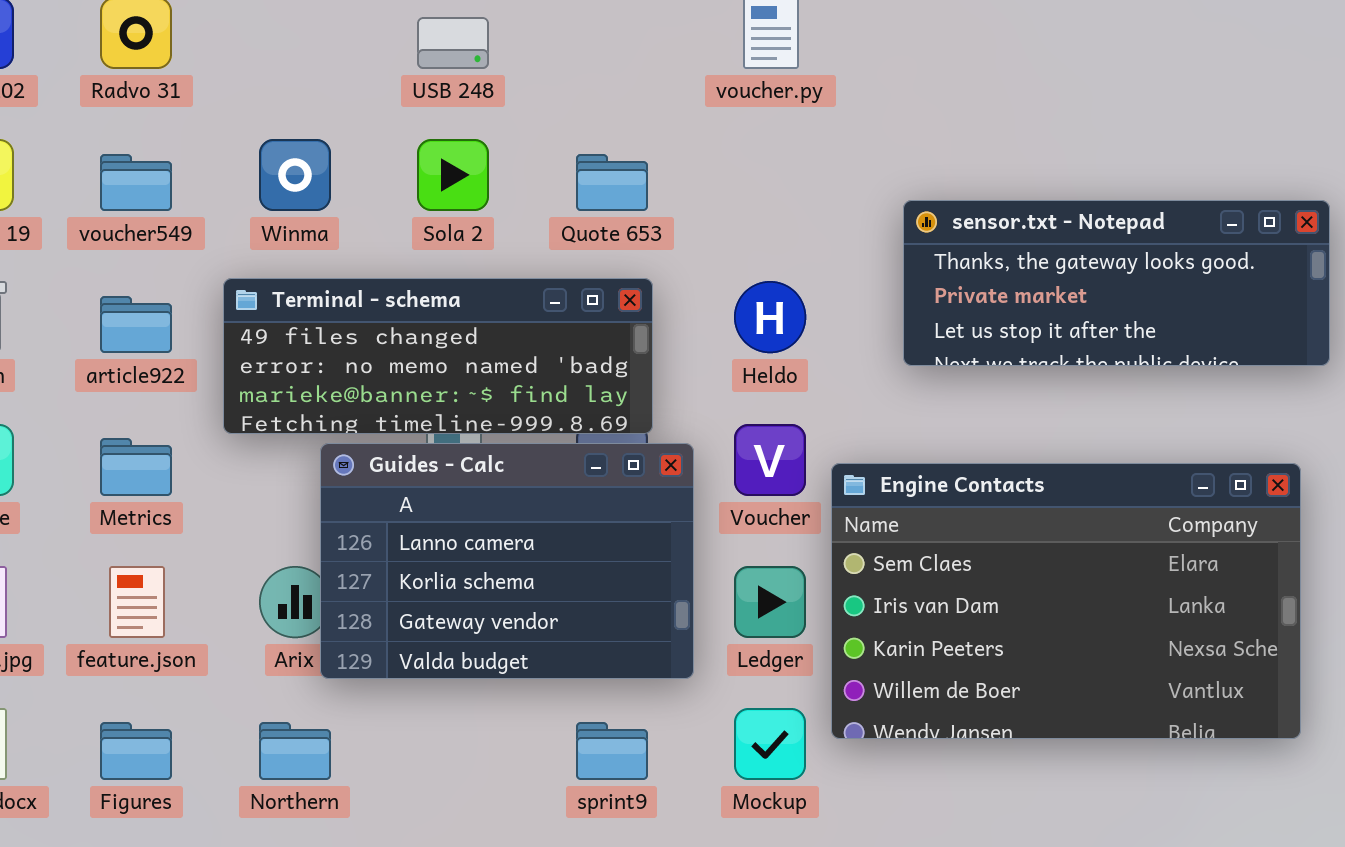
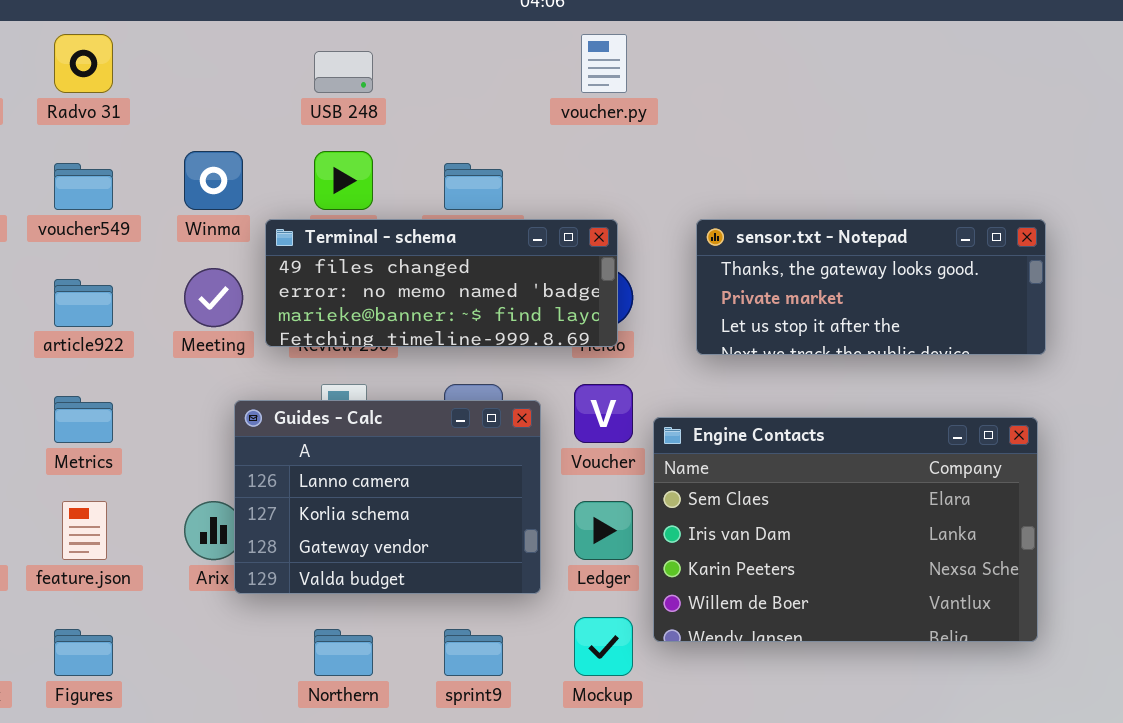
sensor.txt - Notepad: [903,200,1330,366] -> [696,219,1046,355], moved
Terminal - schema: [223,278,653,434] -> [265,219,618,347], moved
Northern: [259,722,331,780] -> [314,629,373,676], moved

